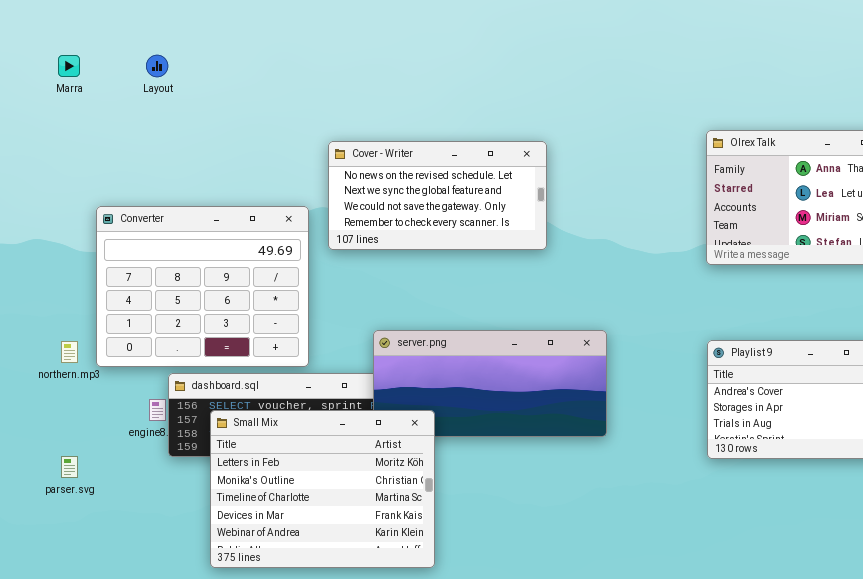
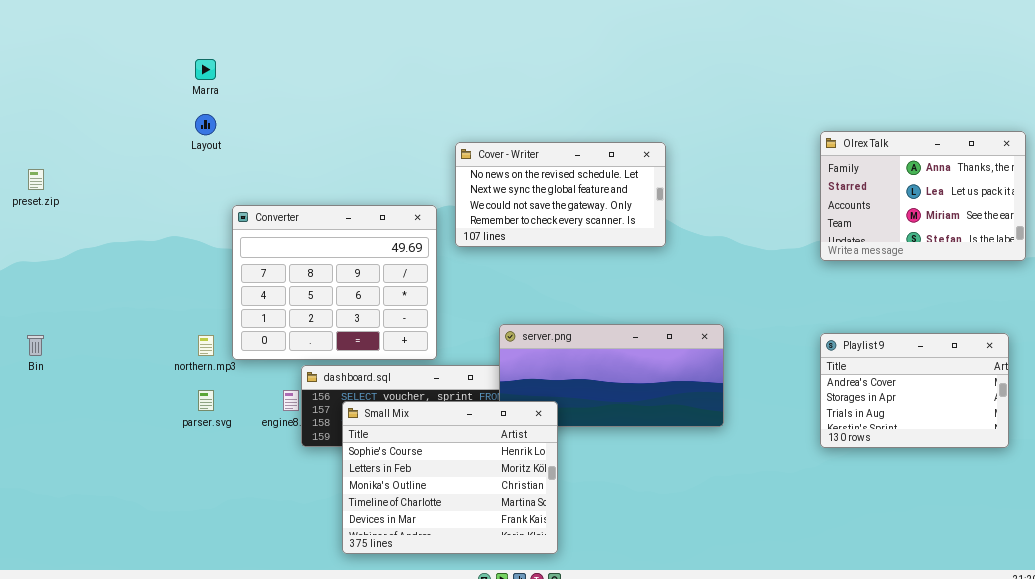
Layout: [146,55,168,77] -> [195,114,216,135], moved
Small Mix: [210,410,435,568] -> [342,401,558,554], scrolled up 1 row
parser.svg: [61,456,78,478] -> [198,390,214,411], moved

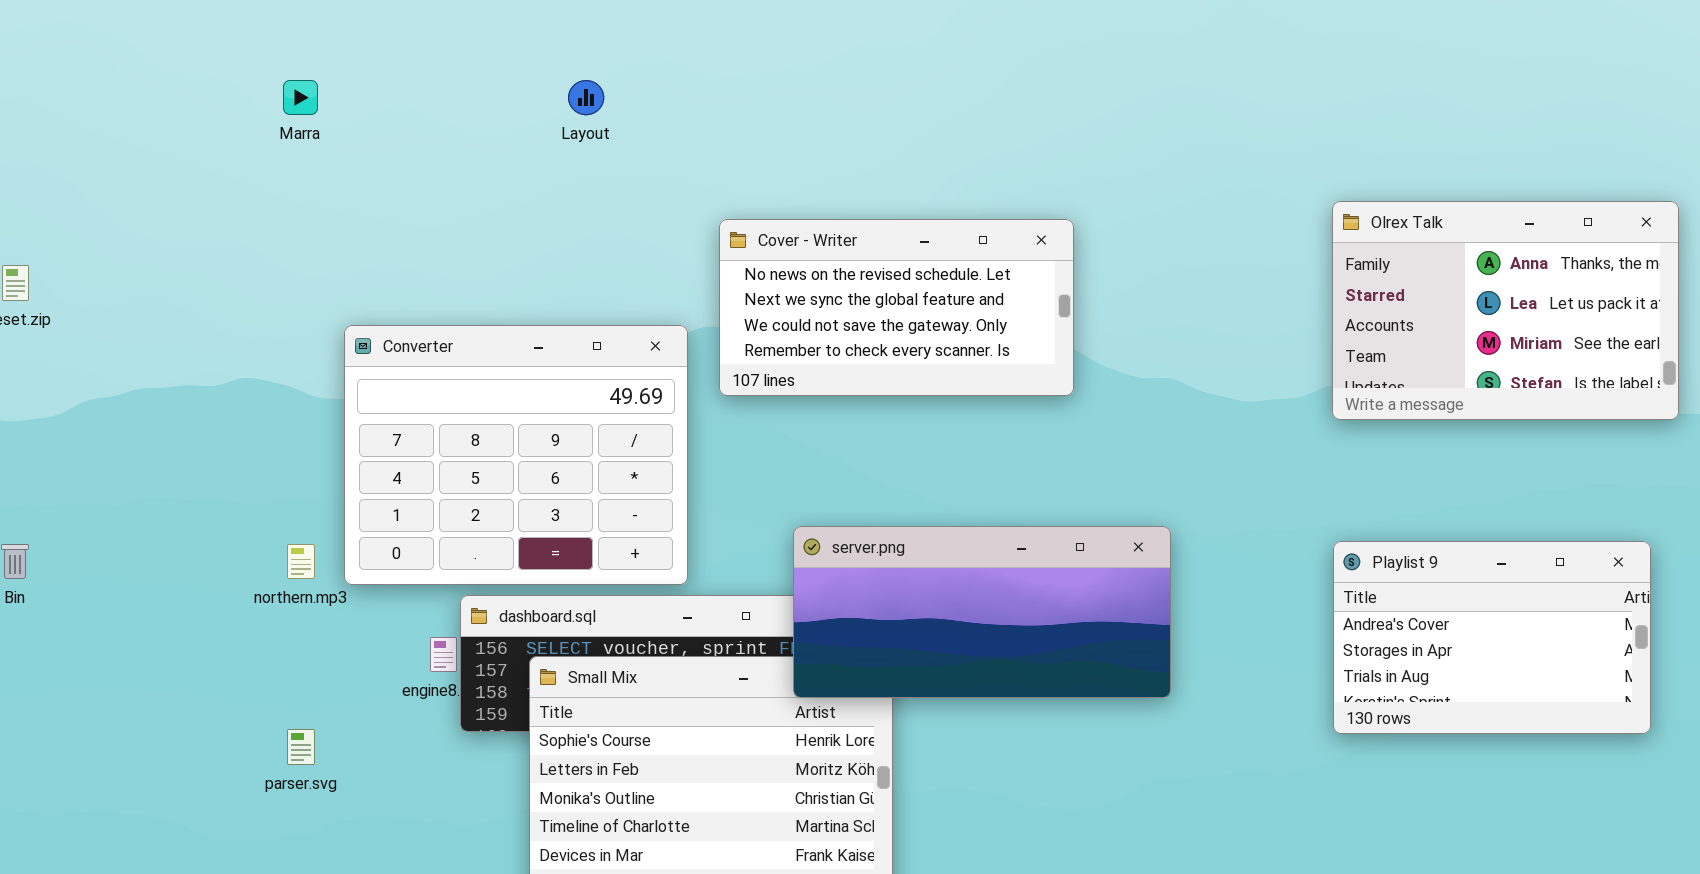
Layout: [195,114,216,135] -> [568,80,604,115], moved
server.png: [499,324,724,427] -> [793,526,1171,698], raised
parser.svg: [198,390,214,411] -> [287,729,315,765], moved

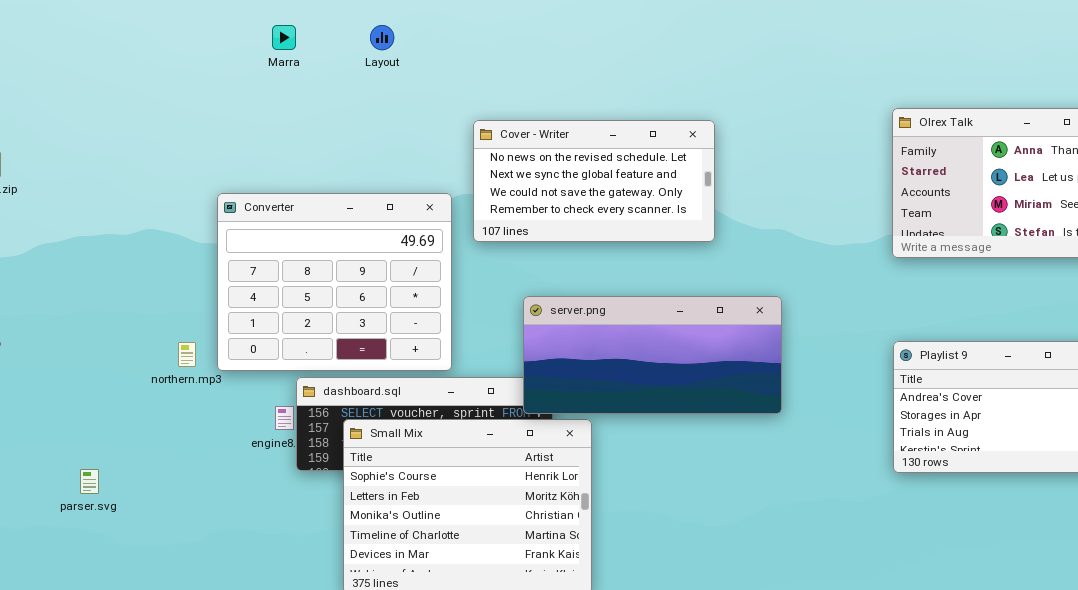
Marra: [283,80,318,115] -> [272,25,296,50], moved
server.png: [793,526,1171,698] -> [523,296,782,414], moved
parser.svg: [287,729,315,765] -> [80,469,99,494], moved

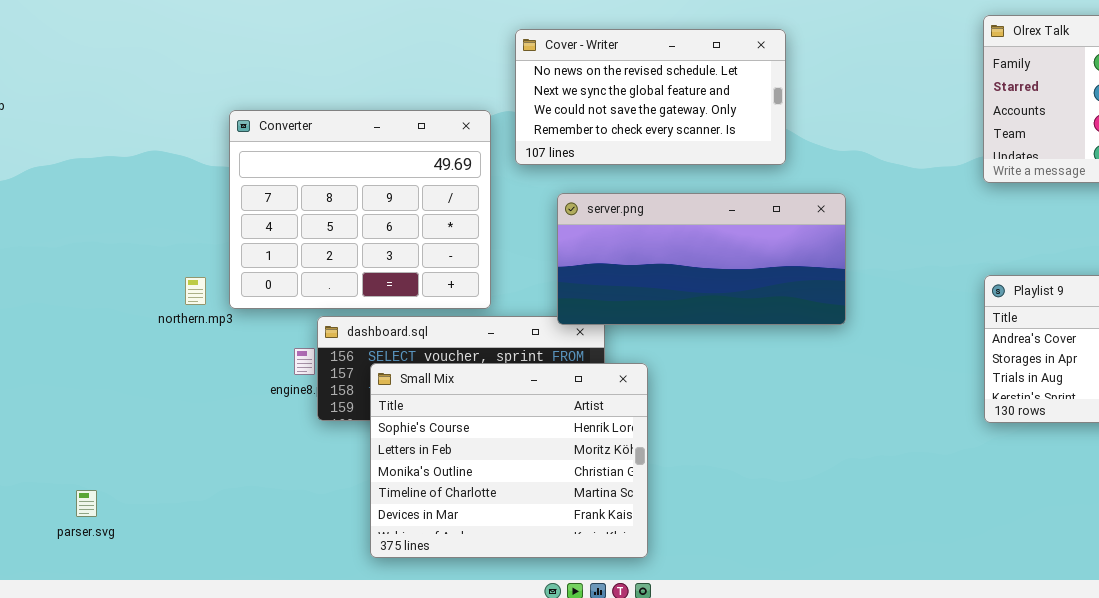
server.png: [523,296,782,414] -> [557,193,846,325], moved
parser.svg: [80,469,99,494] -> [76,490,97,517], moved

